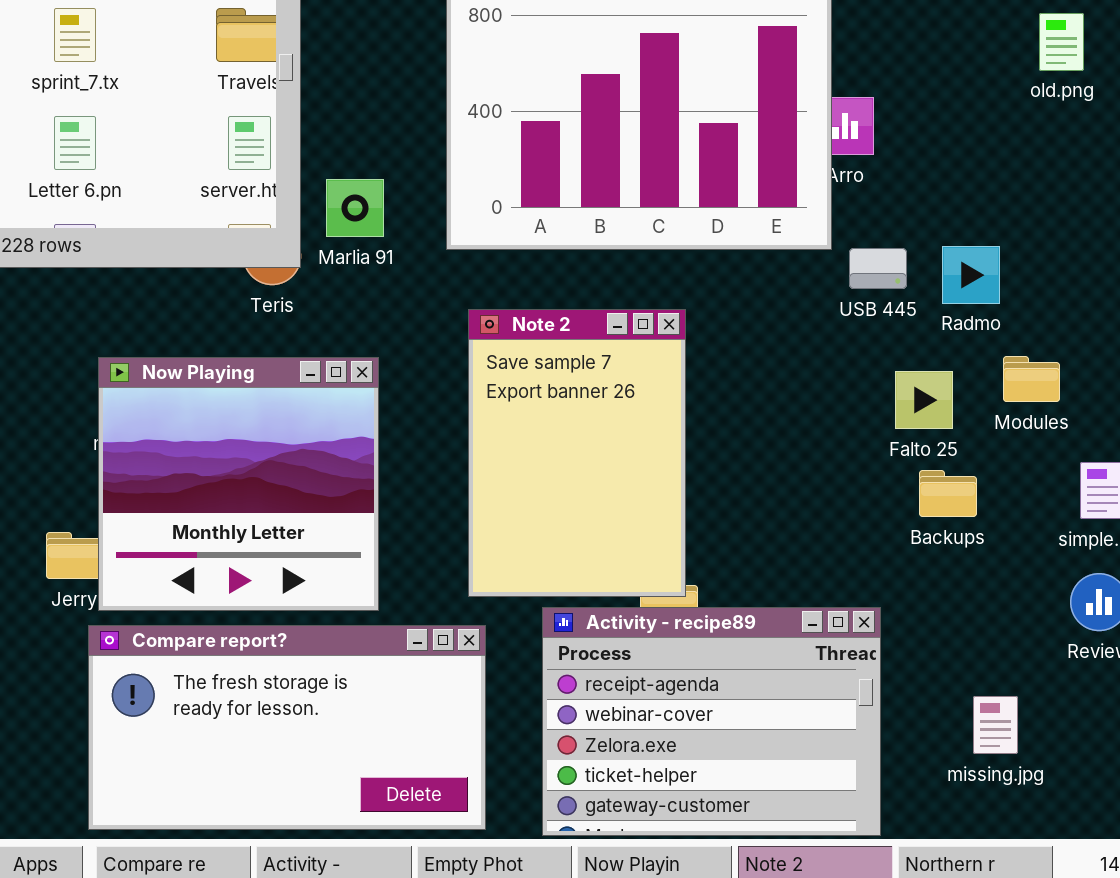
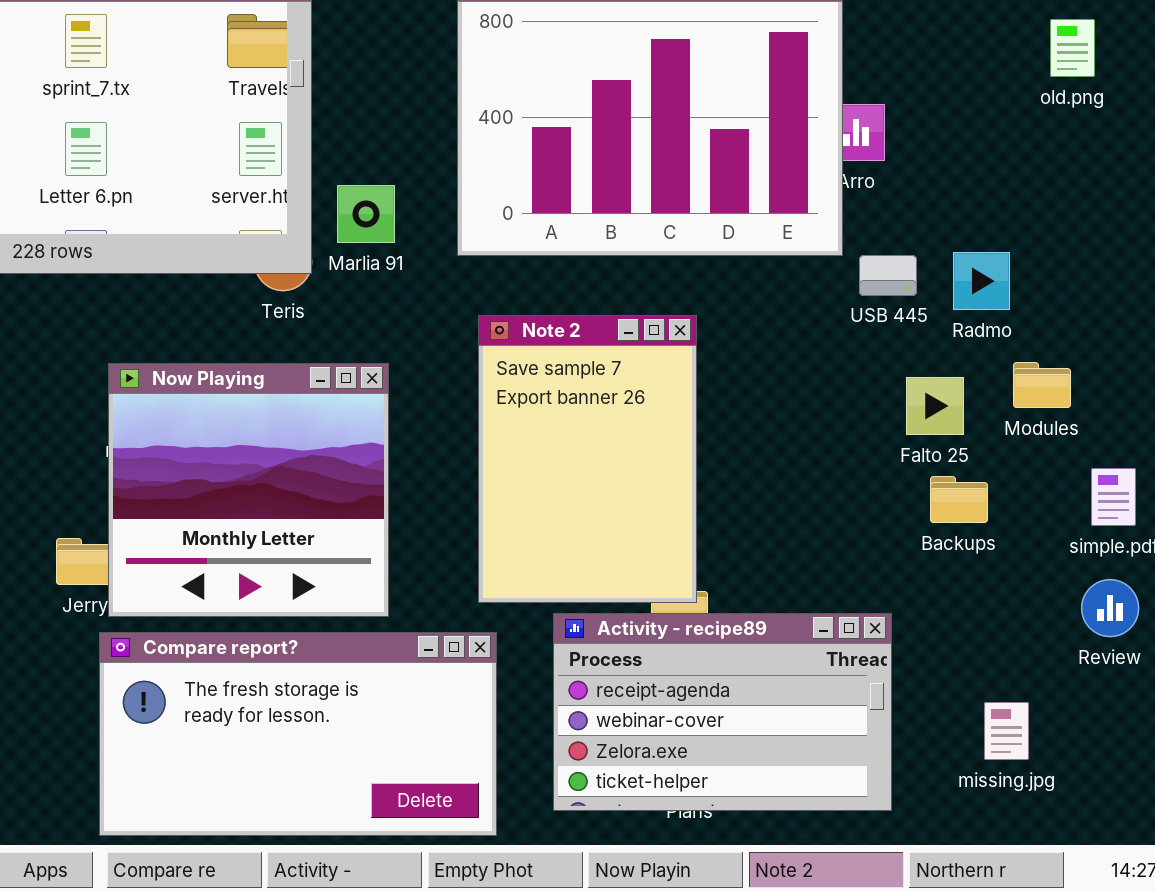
Activity - recipe89: [542,607,881,836] -> [553,613,892,811], resized

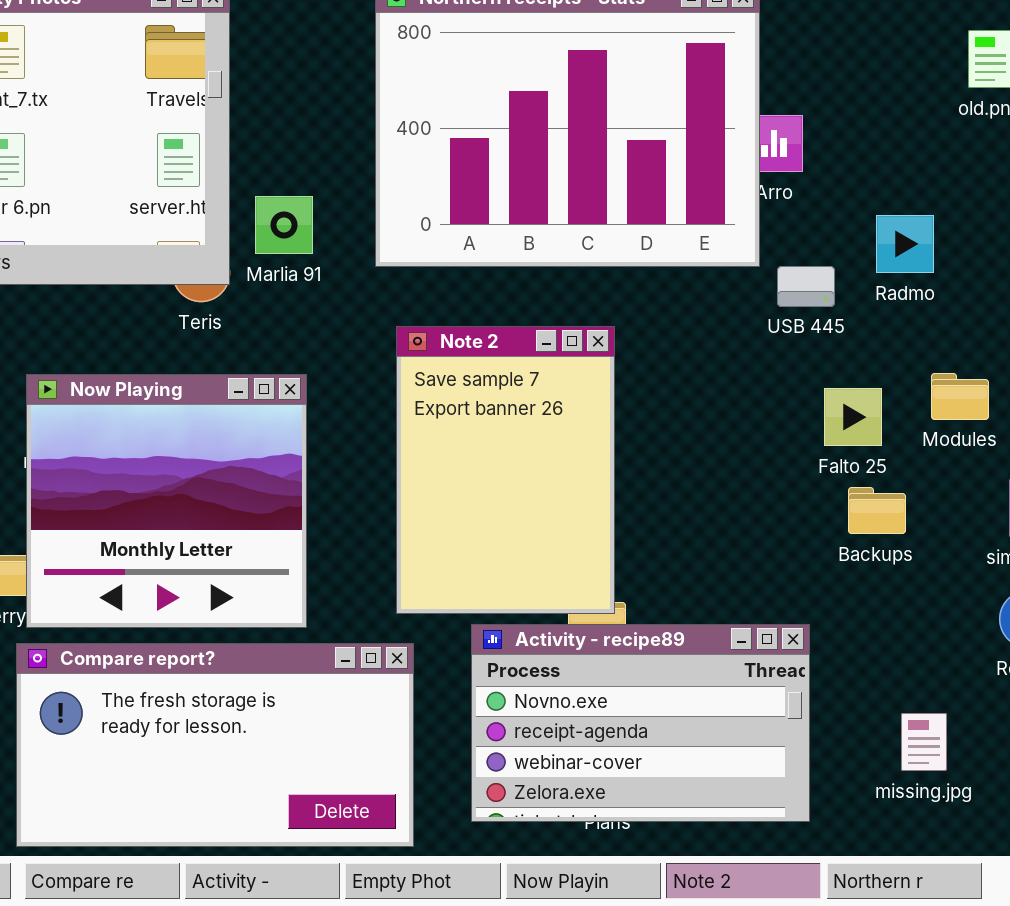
Radmo: [953,252,1010,310] -> [876,215,934,273], moved
Activity - recipe89: [553,613,892,811] -> [471,624,810,822], scrolled up 1 row

